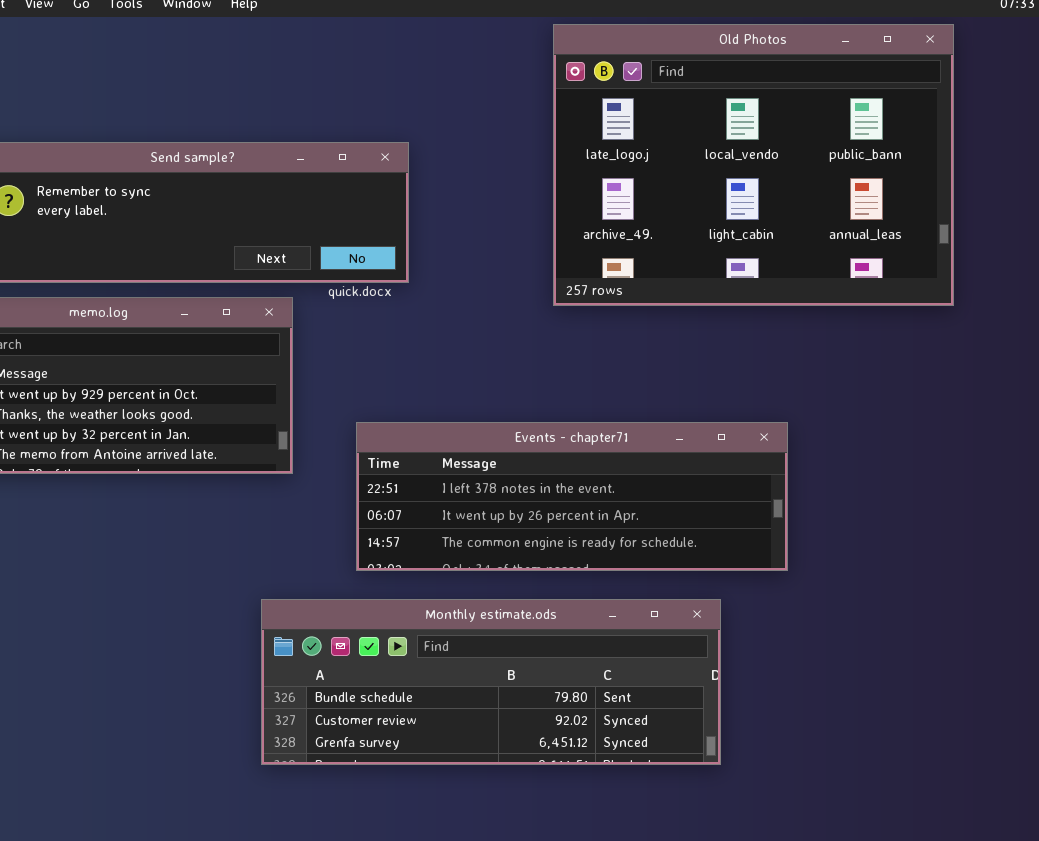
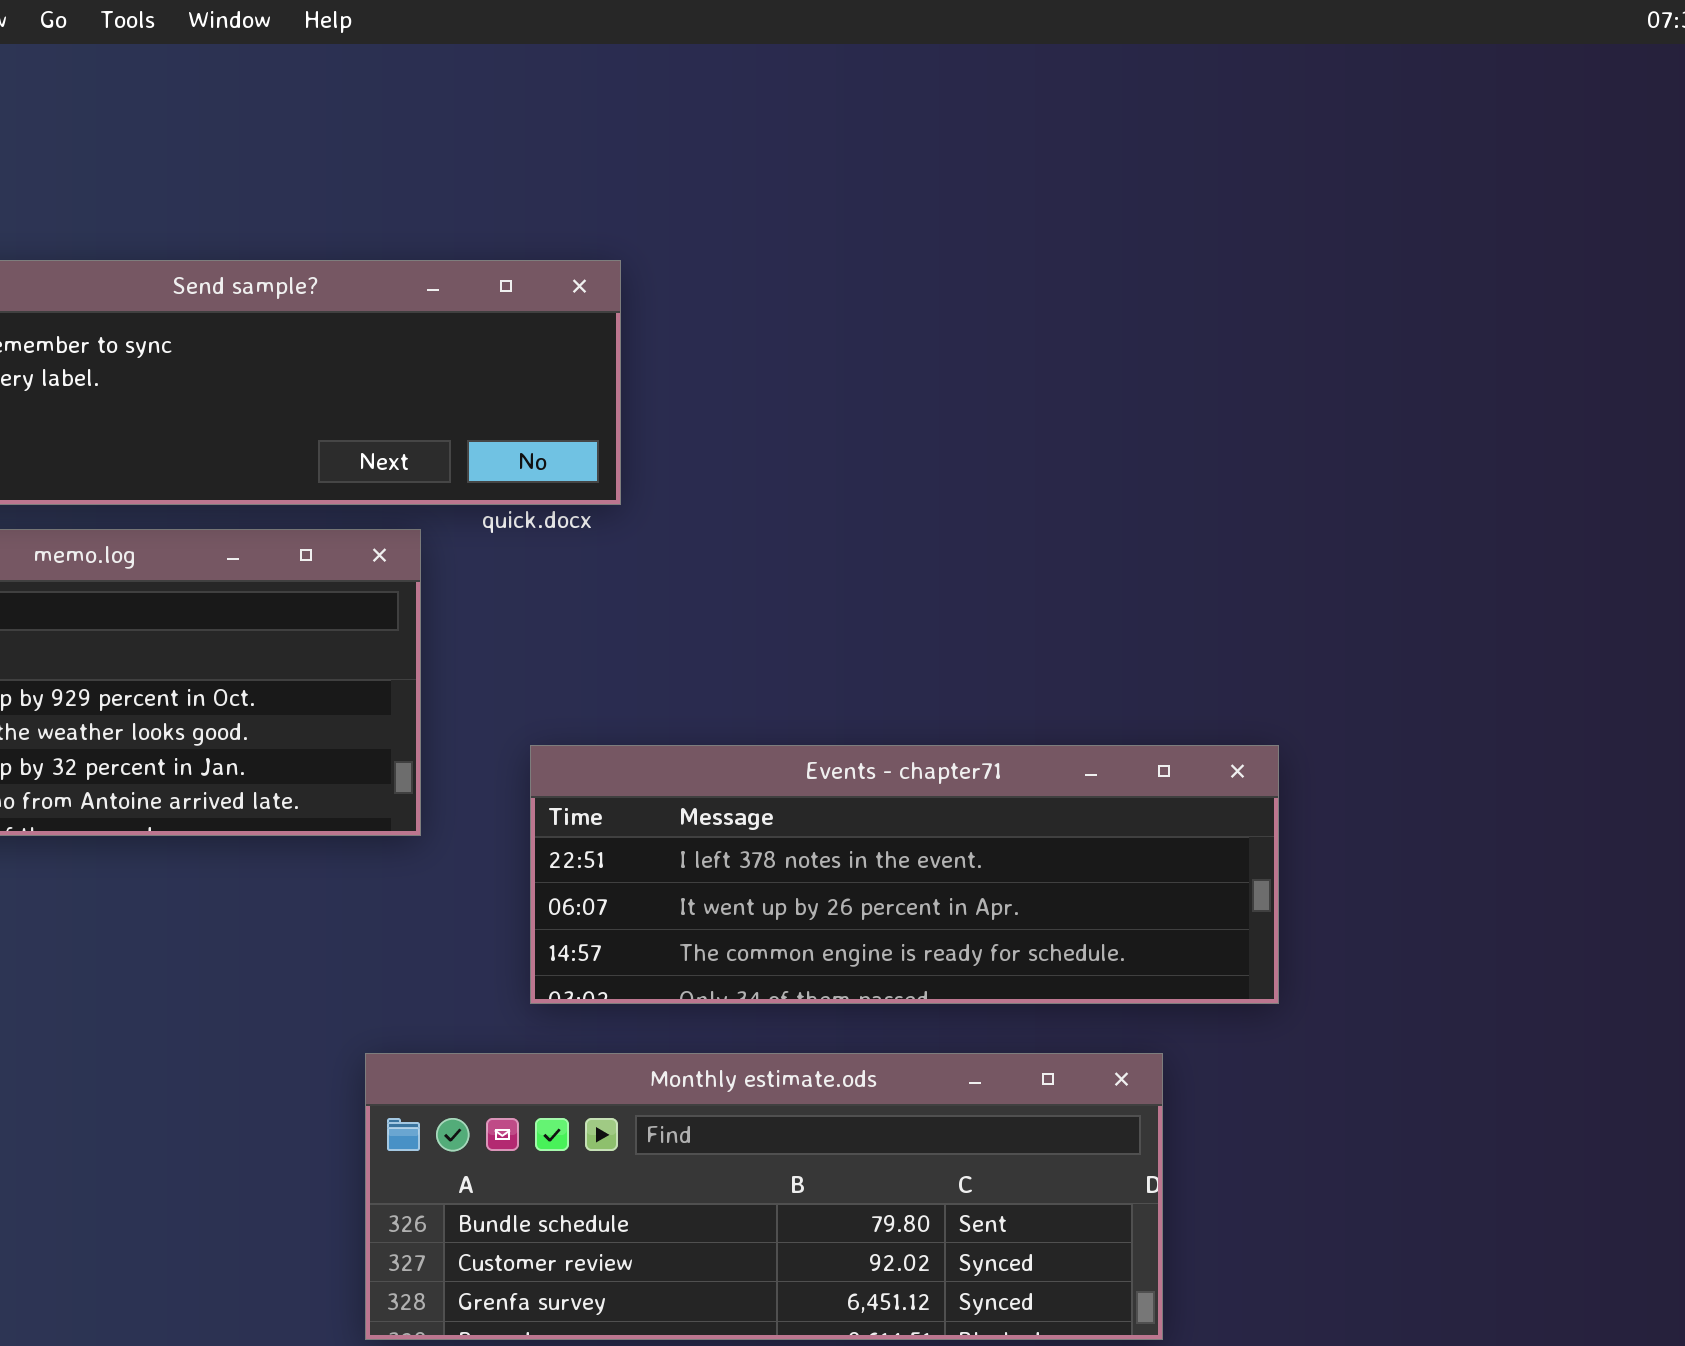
Old Photos: [553,24,954,306] -> none, closed

